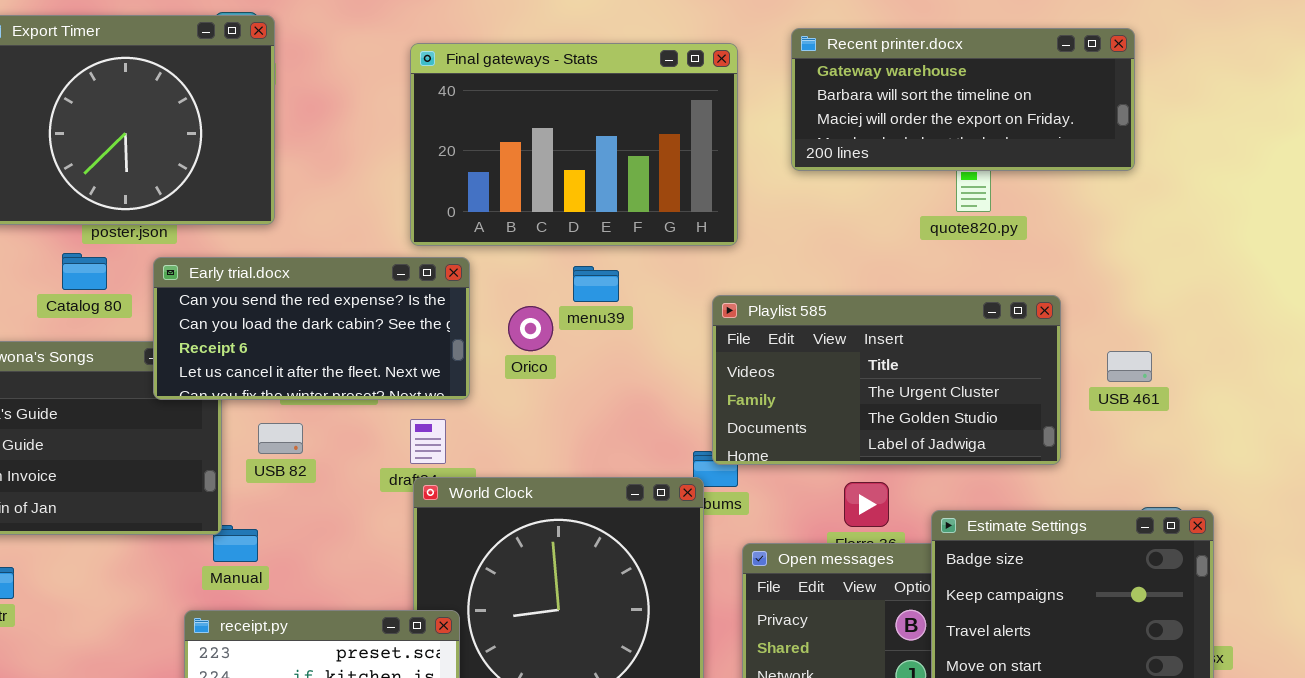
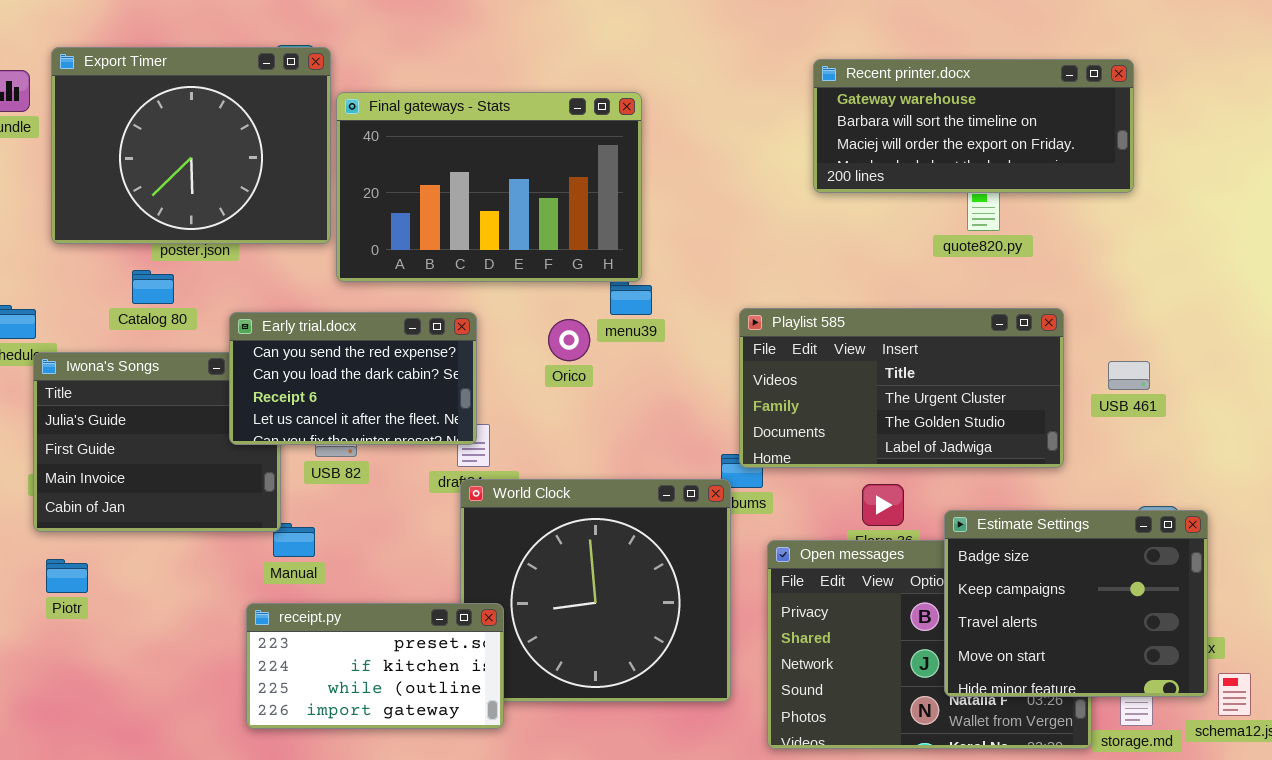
Final gateways - Stats: [410,43,738,246] -> [336,92,642,282], moved
Early trial.docx: [153,257,470,400] -> [229,312,477,445], moved, resized

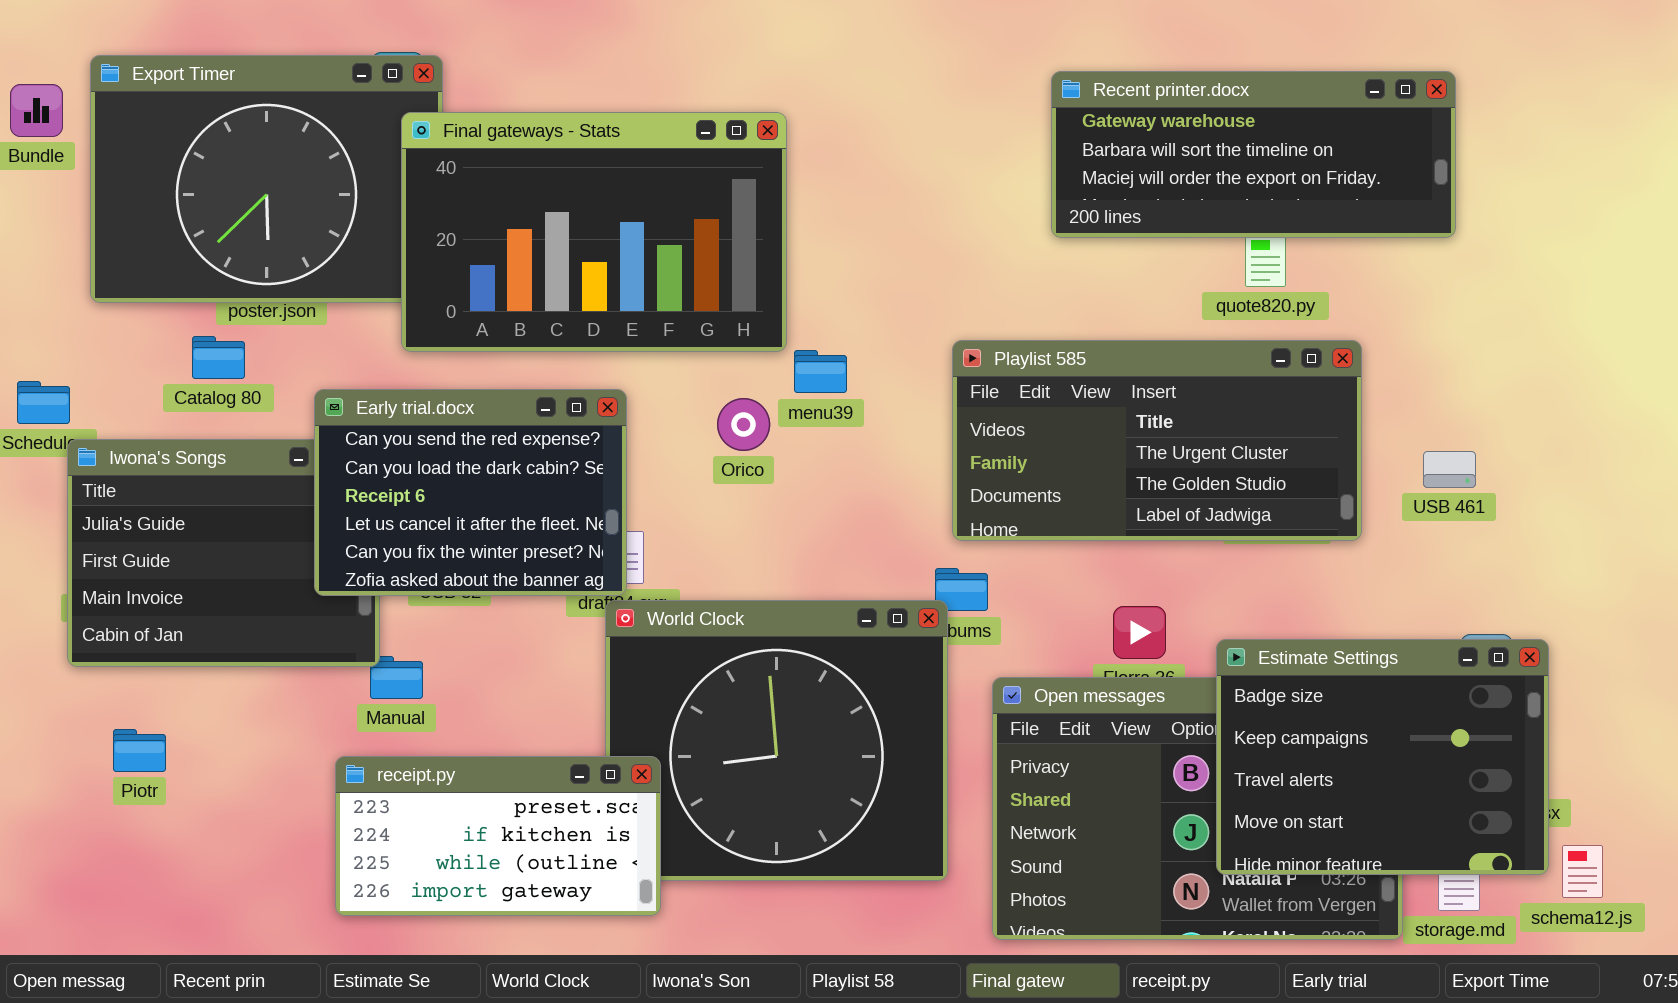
Final gateways - Stats: [336,92,642,282] -> [401,112,787,352], moved
Playlist 585: [739,308,1064,468] -> [952,340,1362,541], moved
Early trial.docx: [229,312,477,445] -> [314,389,627,596], resized
Piotr: [46,559,88,593] -> [113,729,166,772], moved

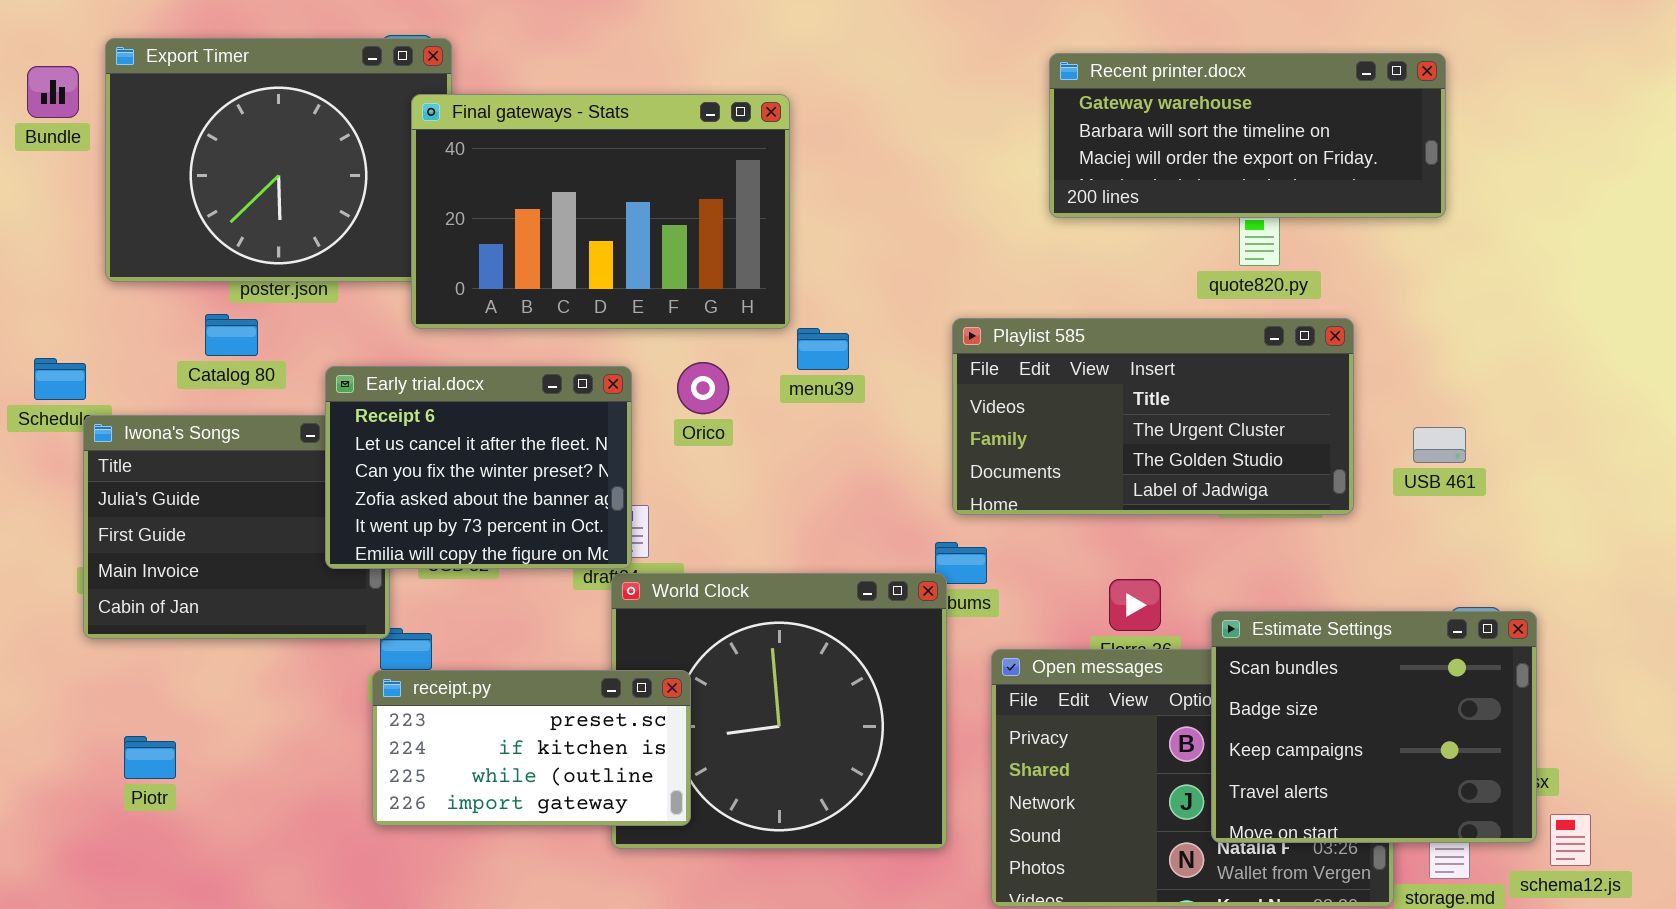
Early trial.docx: [314,389,627,596] -> [325,366,632,569], scrolled down 2 rows
Orico: [717,398,770,451] -> [677,362,729,414], moved
Estimate Settings: [1216,639,1549,875] -> [1211,611,1537,843], scrolled up 1 row
Piotr: [113,729,166,772] -> [124,736,176,779], moved
receipt.py: [335,756,661,916] -> [372,670,691,826], moved

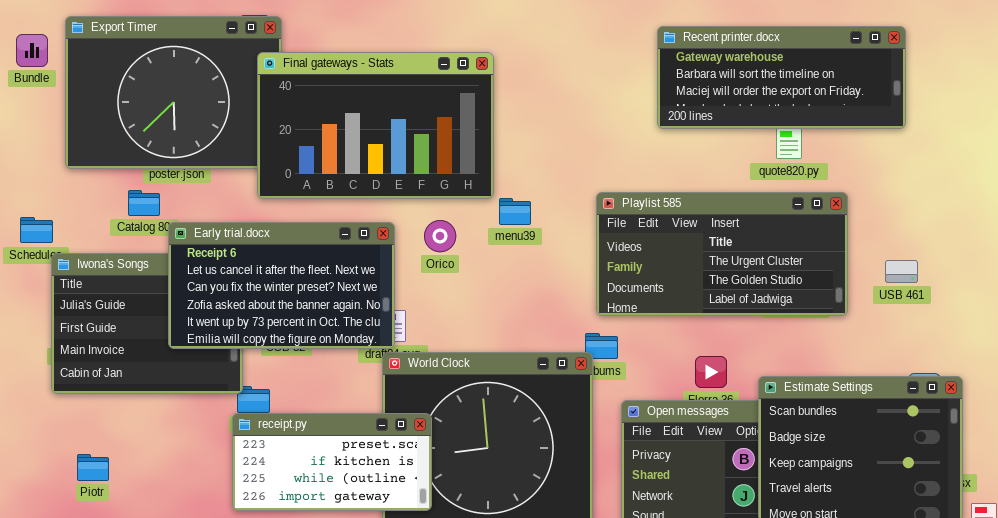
Early trial.docx: [325,366,632,569] -> [168,222,395,349], resized

